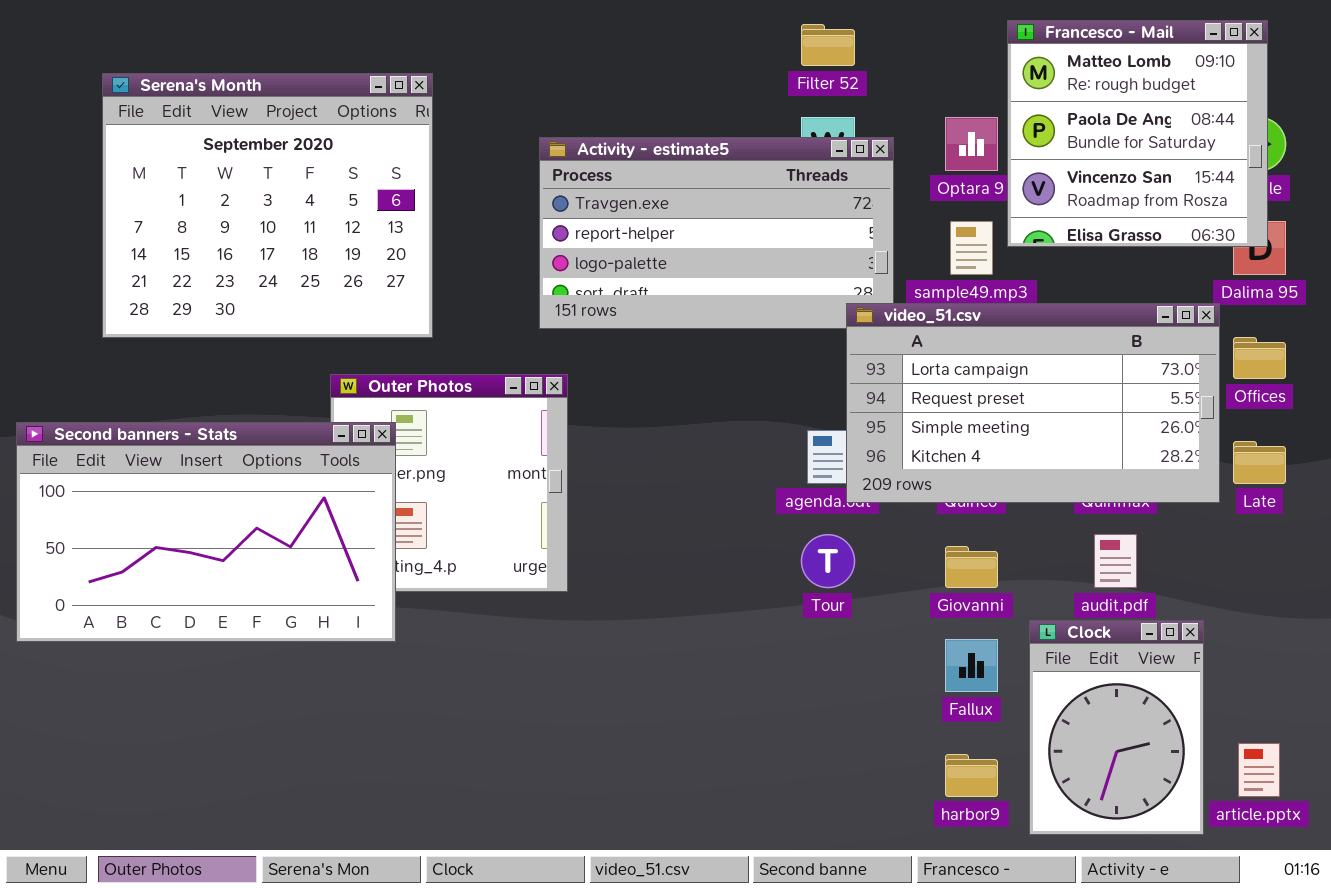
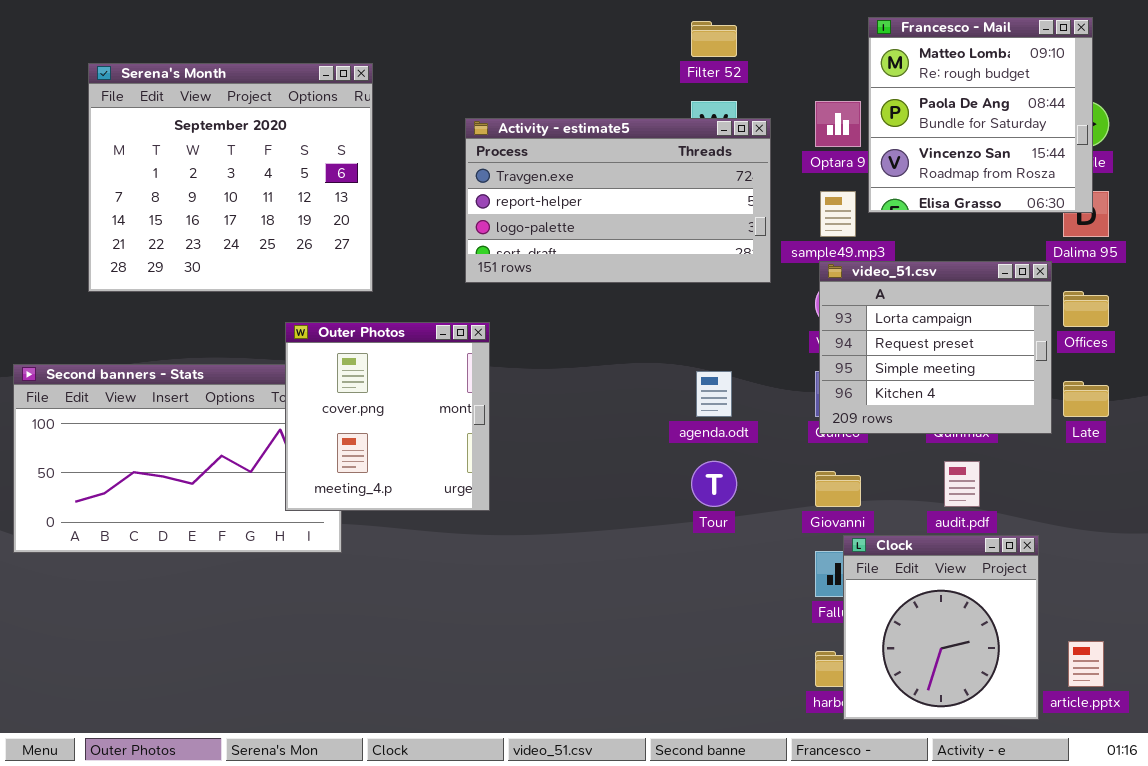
video_51.csv: [846,303,1220,503] -> [819,261,1052,434], resized
Outer Photos: [330,374,568,592] -> [285,322,490,511], raised
Clock: [1029,620,1204,835] -> [843,535,1039,720], resized

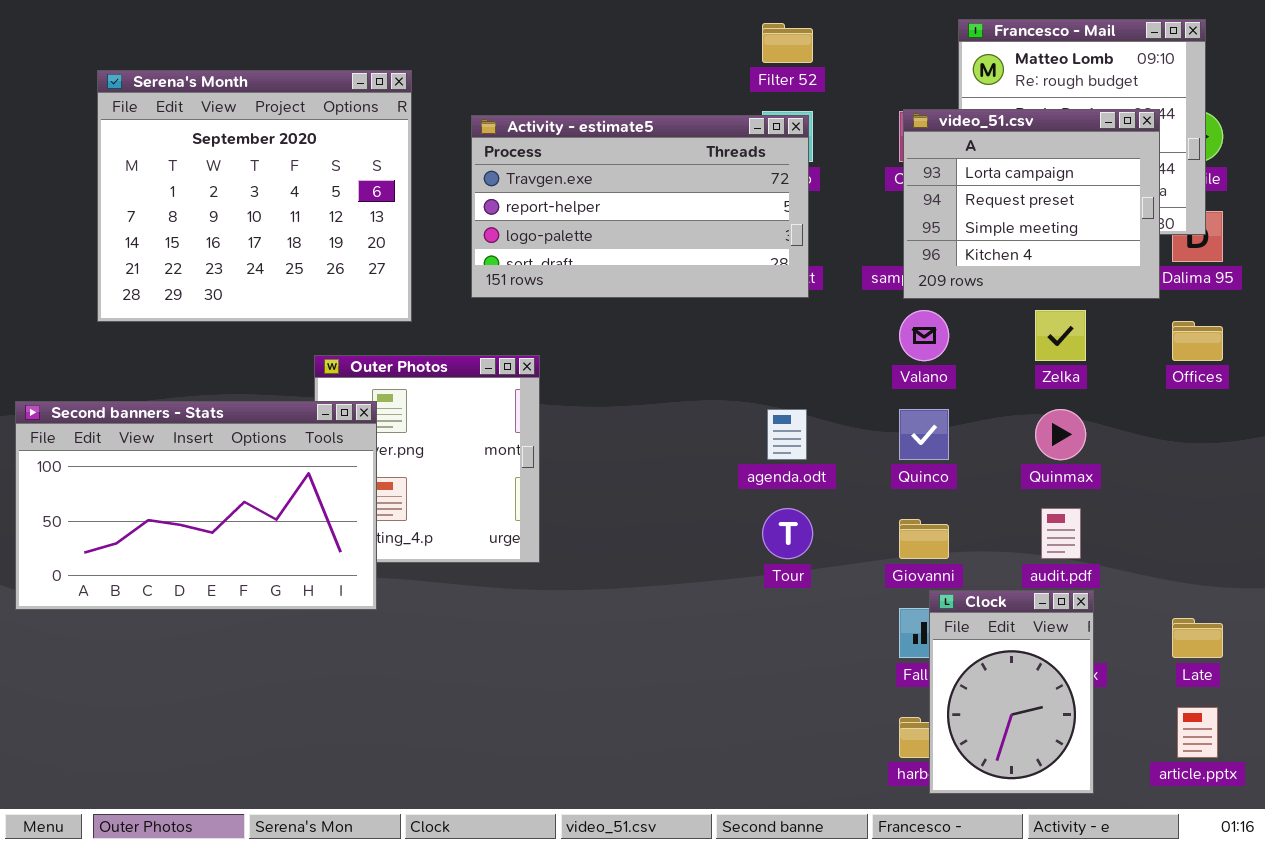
Activity - estimate5: [465,118,771,283] -> [471,115,809,298], moved
video_51.csv: [819,261,1052,434] -> [903,109,1160,299], moved
Second banners - Stats: [13,364,342,553] -> [15,401,377,610], raised
Late: [1063,381,1109,417] -> [1172,618,1223,658], moved
Clock: [843,535,1039,720] -> [929,590,1094,794], resized

